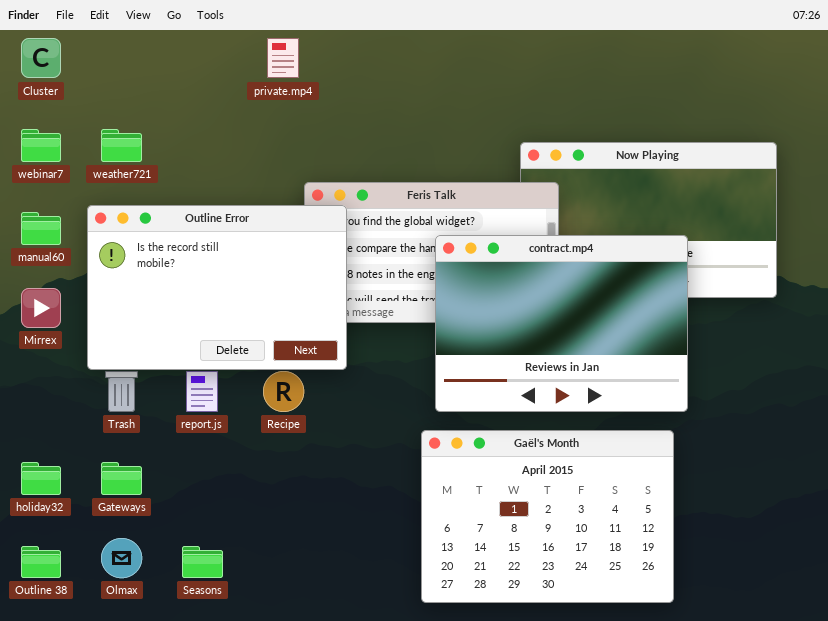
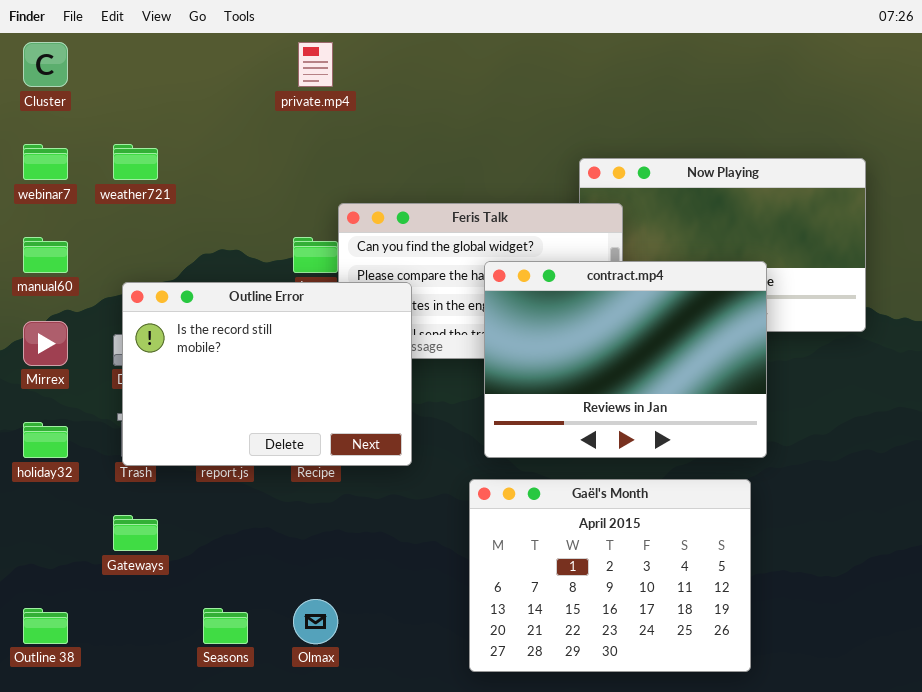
Outline Error: [87,205,347,370] -> [122,282,412,466], moved
holiday32: [21,462,61,495] -> [23,422,68,458], moved
Olmax: [101,538,142,578] -> [293,599,338,644], moved

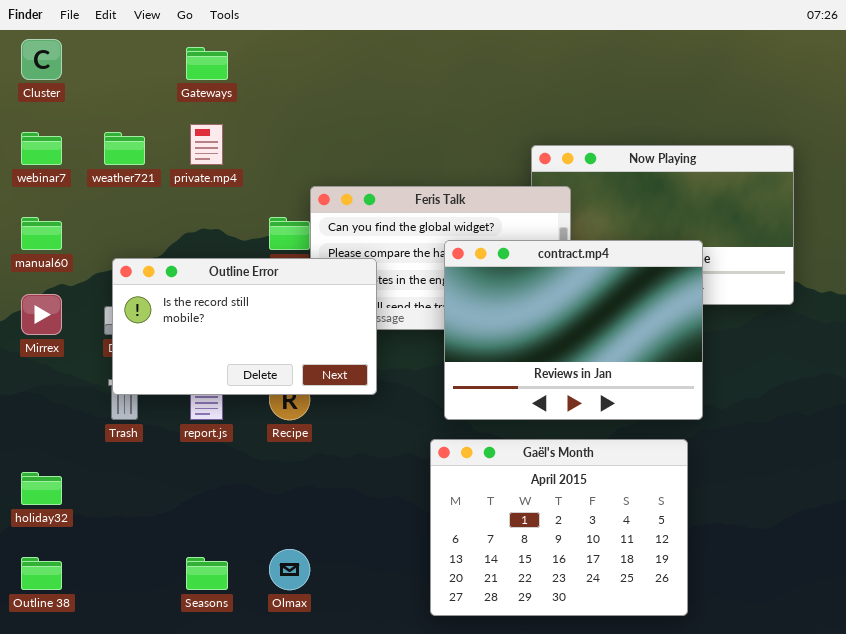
private.mp4: [298,42,333,87] -> [190,124,223,165], moved
Outline Error: [122,282,412,466] -> [112,258,377,395], resized
holiday32: [23,422,68,458] -> [21,472,62,505], moved
Gateways: [113,515,158,551] -> [186,47,228,80], moved

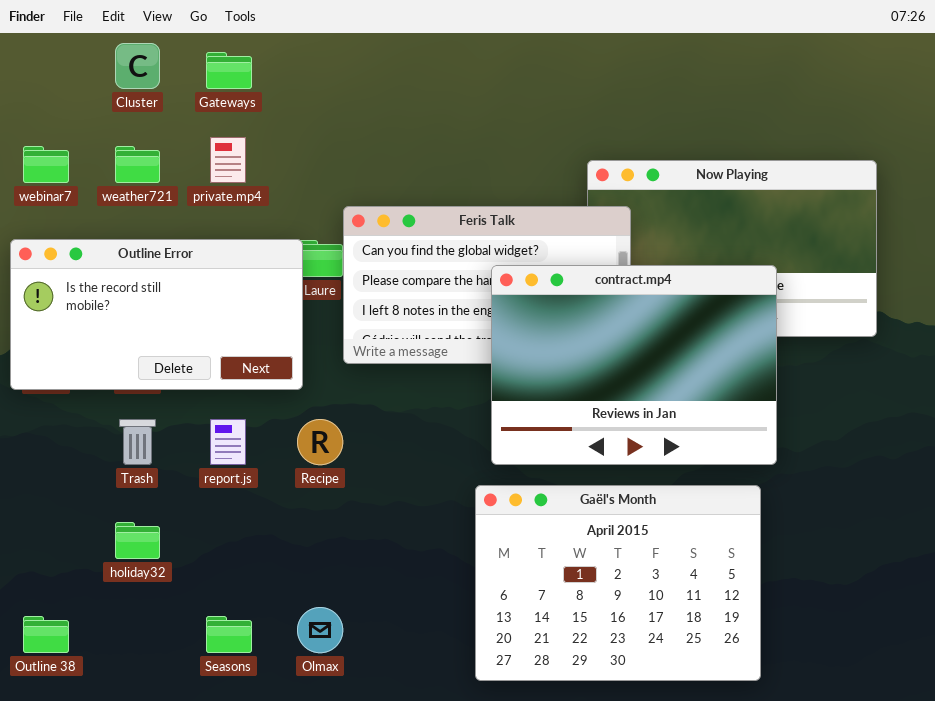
Cluster: [21,39,62,80] -> [115,43,160,89], moved
Outline Error: [112,258,377,395] -> [10,239,303,390], moved
holiday32: [21,472,62,505] -> [115,522,160,559], moved

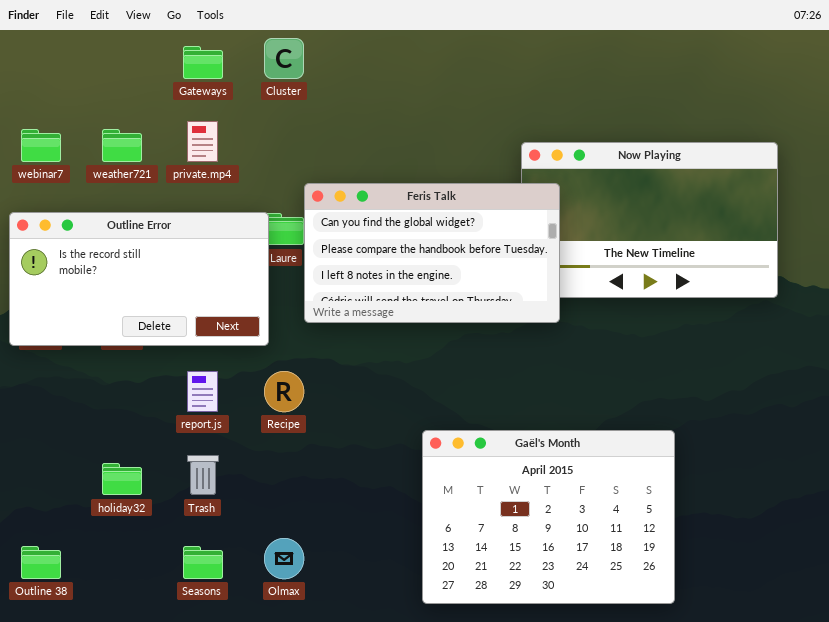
Cluster: [115,43,160,89] -> [264,38,304,79], moved
contract.mp4: [491,265,777,465] -> none, closed
Trash: [119,419,156,465] -> [187,455,219,495], moved

